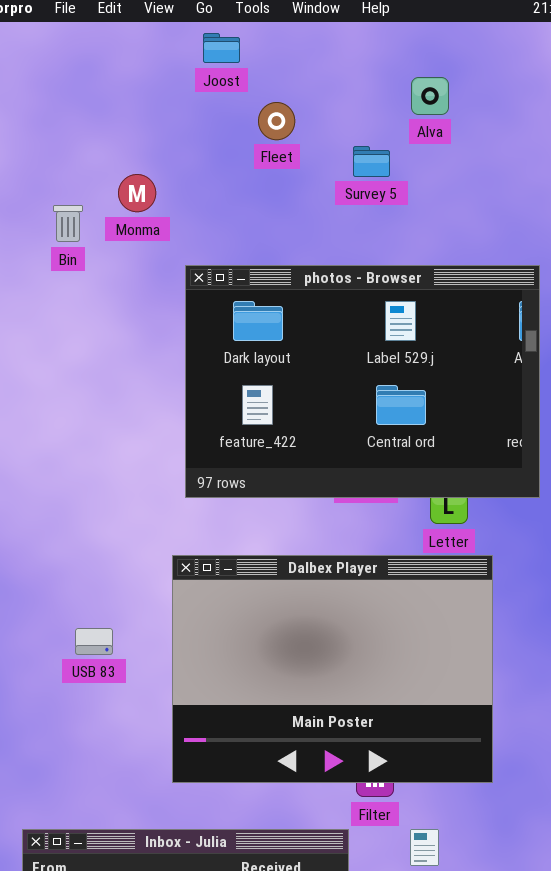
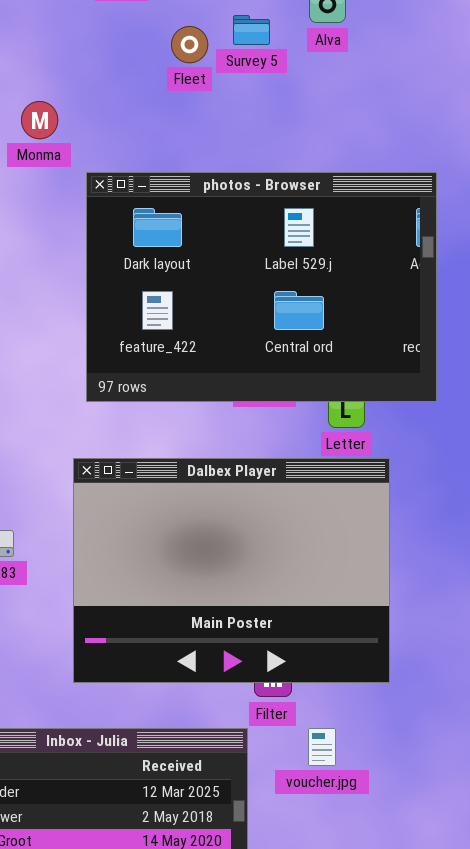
Fleet: [258,102,295,140] -> [171,26,208,63], moved
Survey 5: [353,146,390,177] -> [233,15,270,45], moved
Monma: [118,174,156,212] -> [21,101,58,139], moved

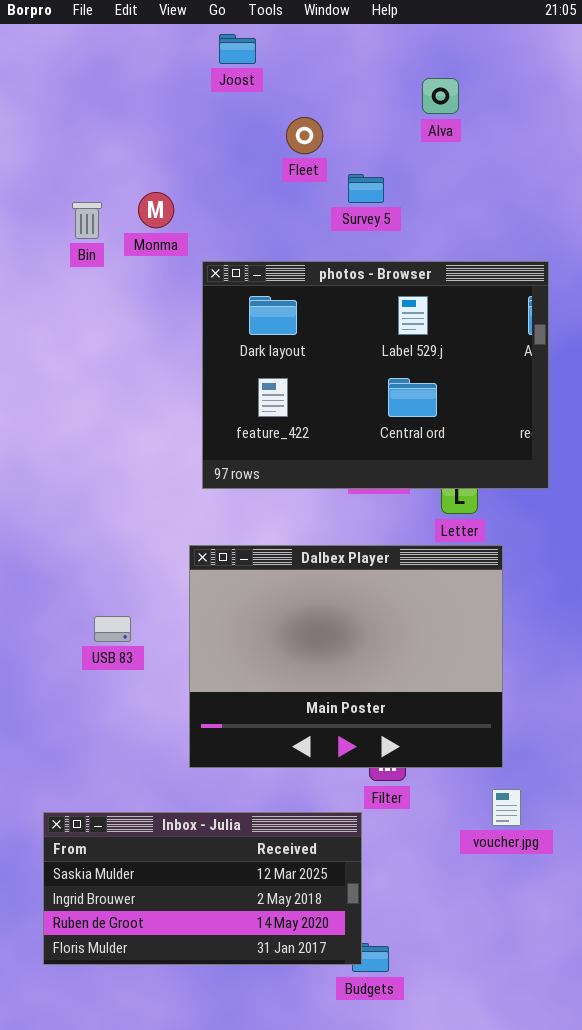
Survey 5: [233,15,270,45] -> [348,174,384,203], moved
voucher.jpg: [308,728,336,766] -> [492,789,521,826], moved

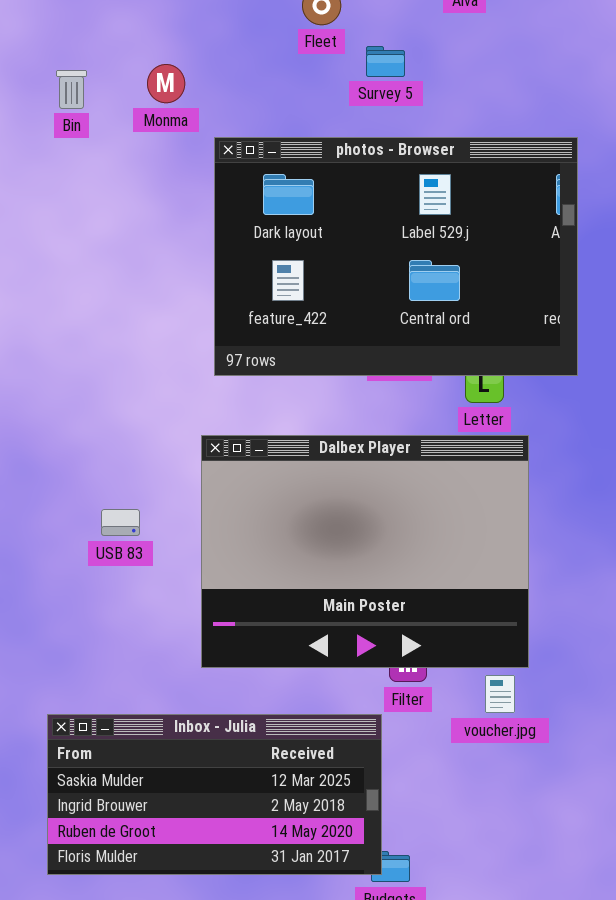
Bin: [72,202,102,239] -> [56,70,87,109], moved
voucher.jpg: [492,789,521,826] -> [485,675,515,713], moved

